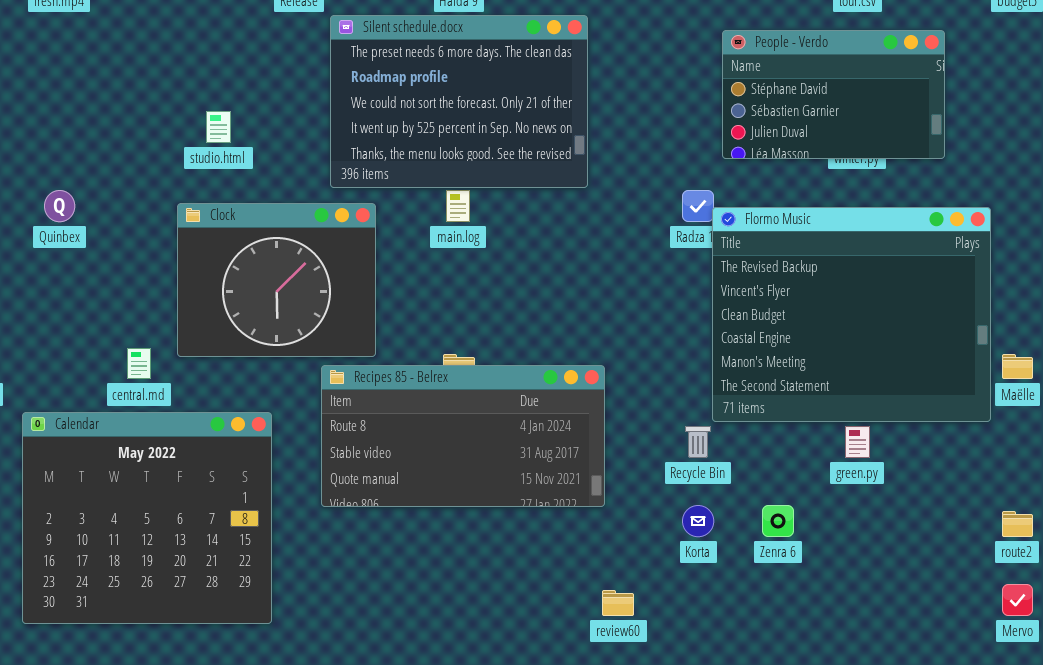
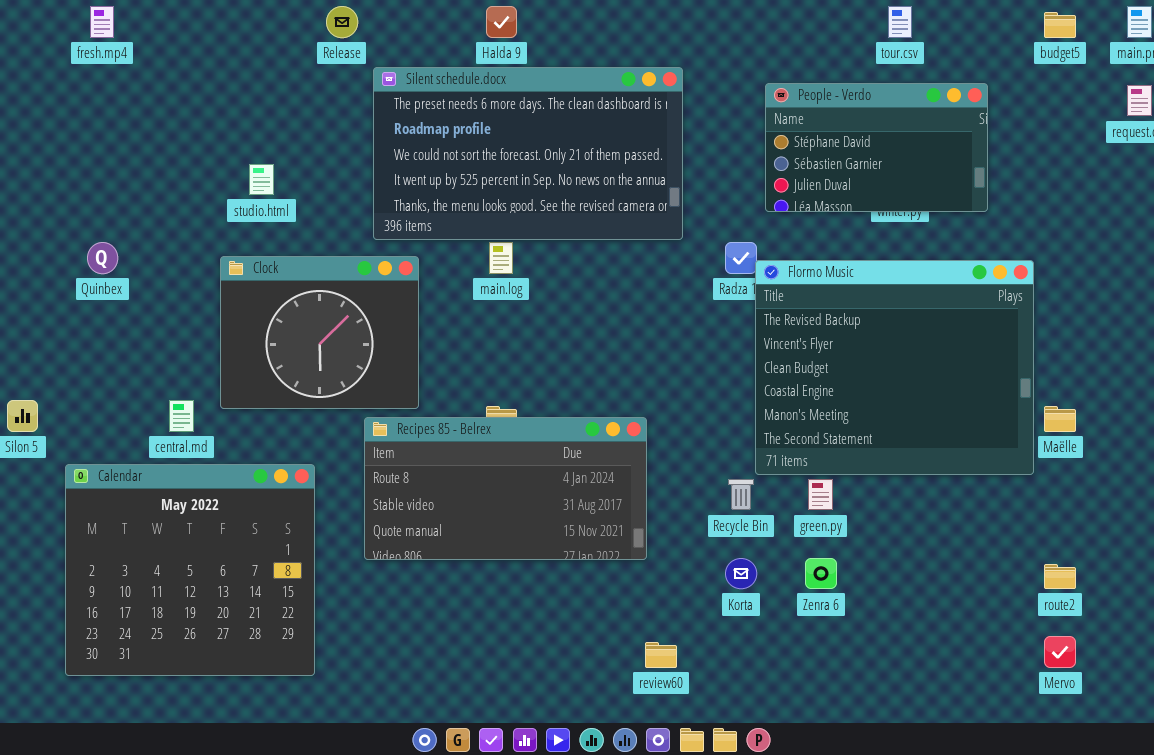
Silent schedule.docx: [330,15,588,188] -> [373,67,683,240], resized
green.py: [845,426,870,458] -> [808,479,833,510], moved

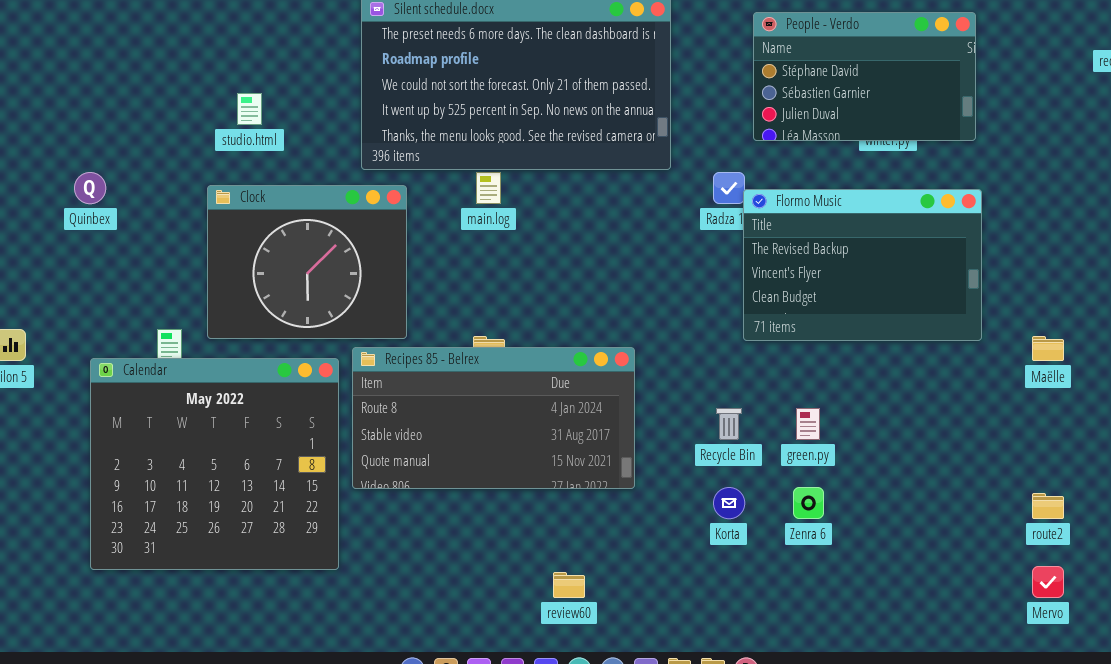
Flormo Music: [755,260,1034,475] -> [743,189,982,341], resized
Calendar: [65,464,315,676] -> [90,358,339,570], moved
review60: [645,642,677,668] -> [553,572,585,598], moved

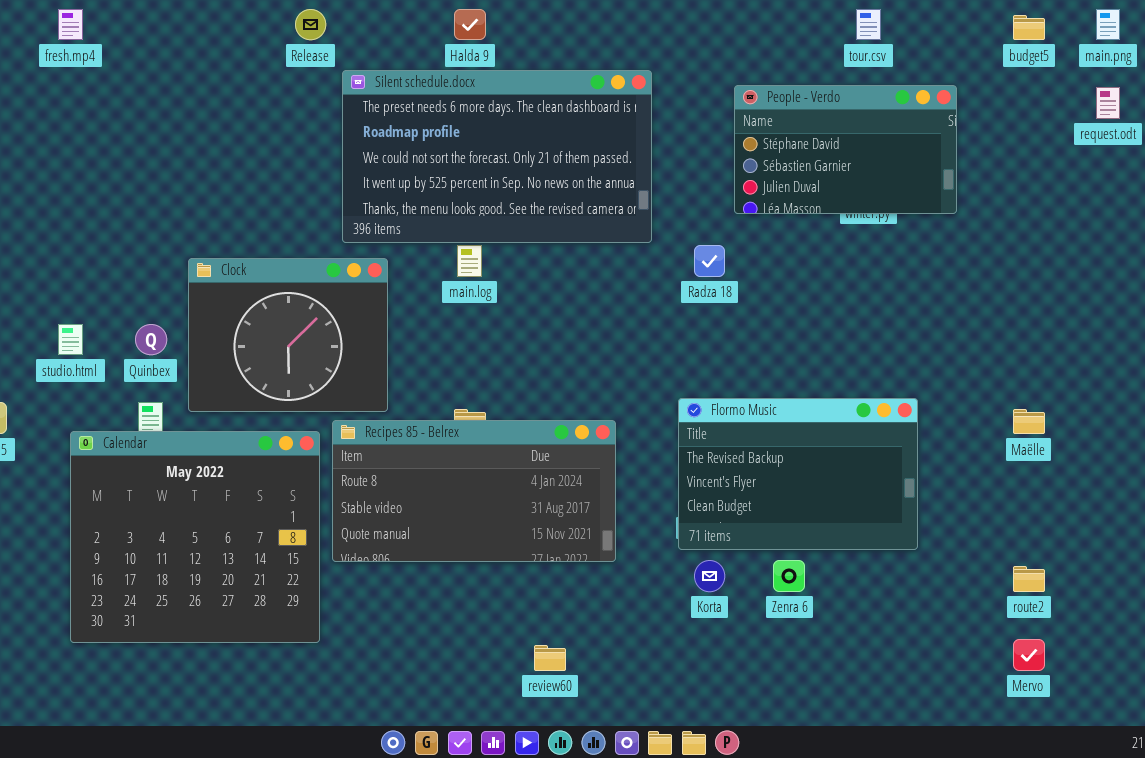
studio.html: [237,93,262,125] -> [58,324,83,355], moved
Quinbex: [74,172,106,204] -> [135,324,167,355], moved
Flormo Music: [743,189,982,341] -> [678,398,918,550], moved

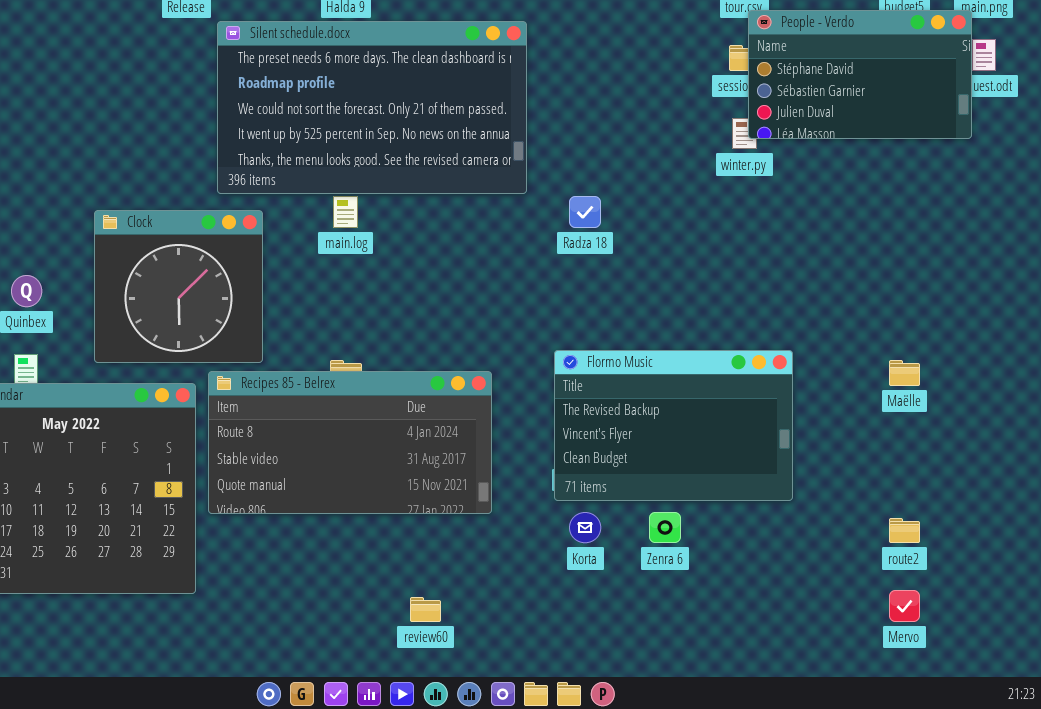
People - Verdo: [734,85,957,214] -> [748,10,972,139], moved
Clock: [188,258,388,412] -> [94,210,263,363], resized

